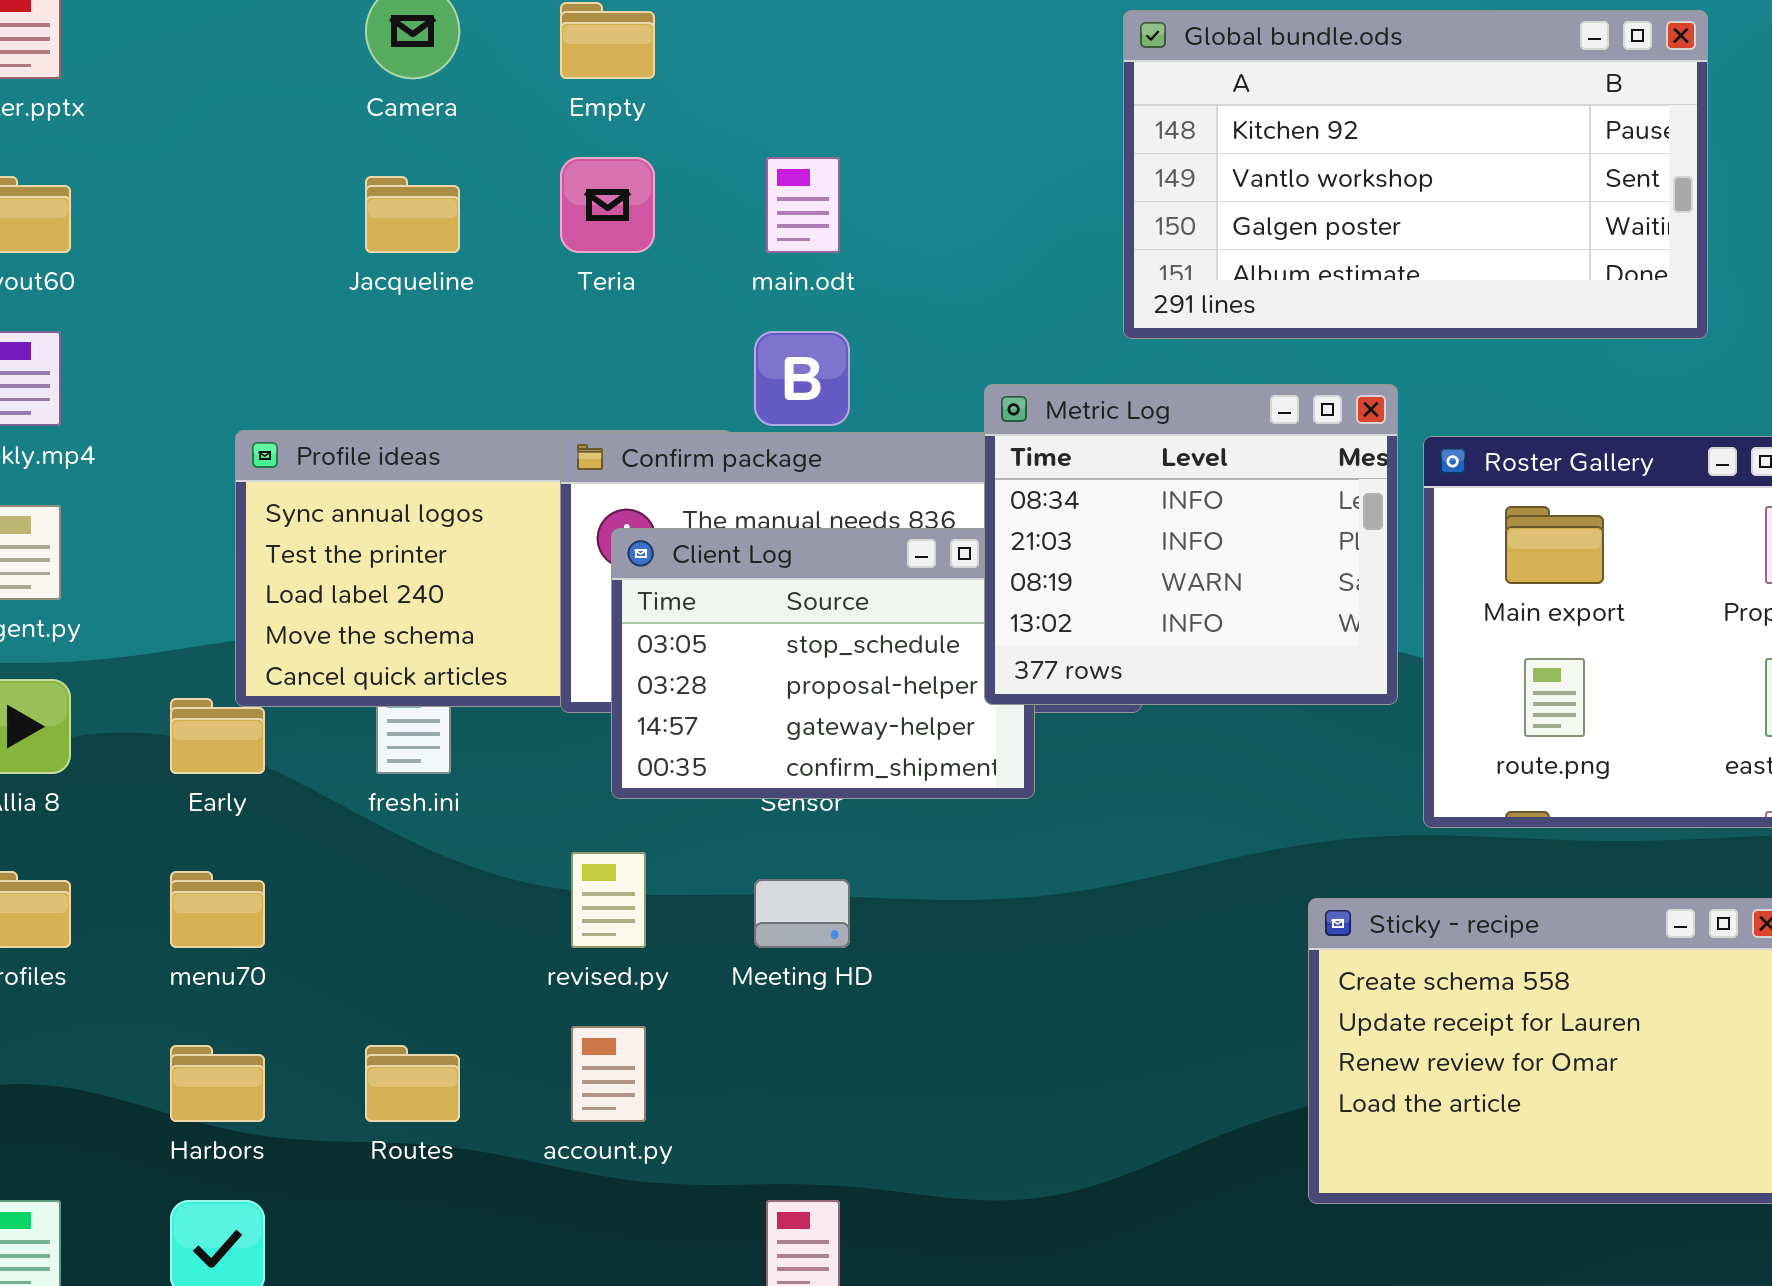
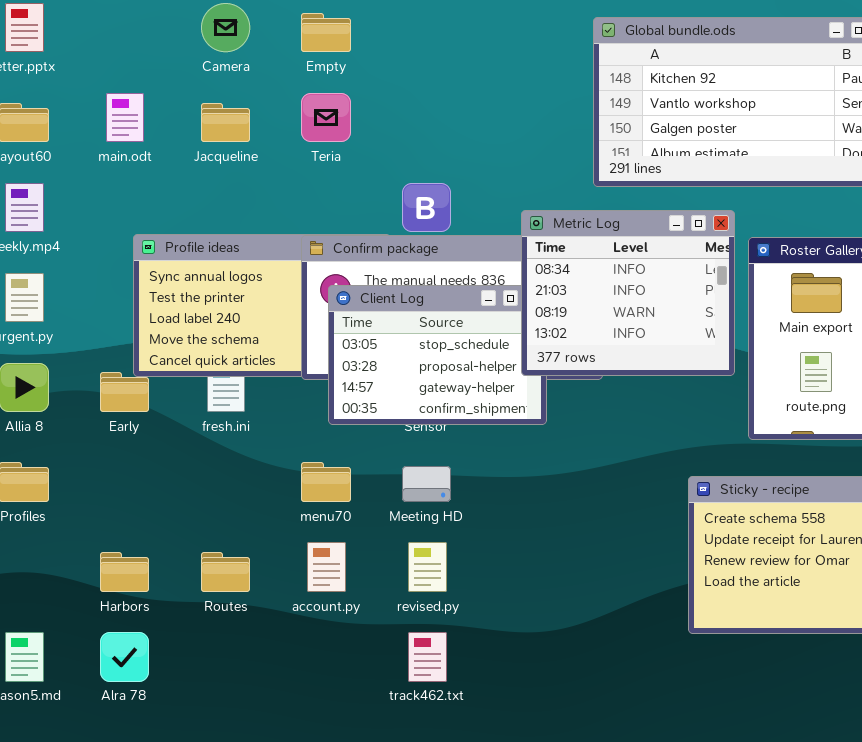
main.odt: [766,157,840,253] -> [106,93,144,142], moved
revised.py: [571,852,646,948] -> [408,542,447,592], moved
menu70: [170,871,265,948] -> [301,462,351,502], moved

